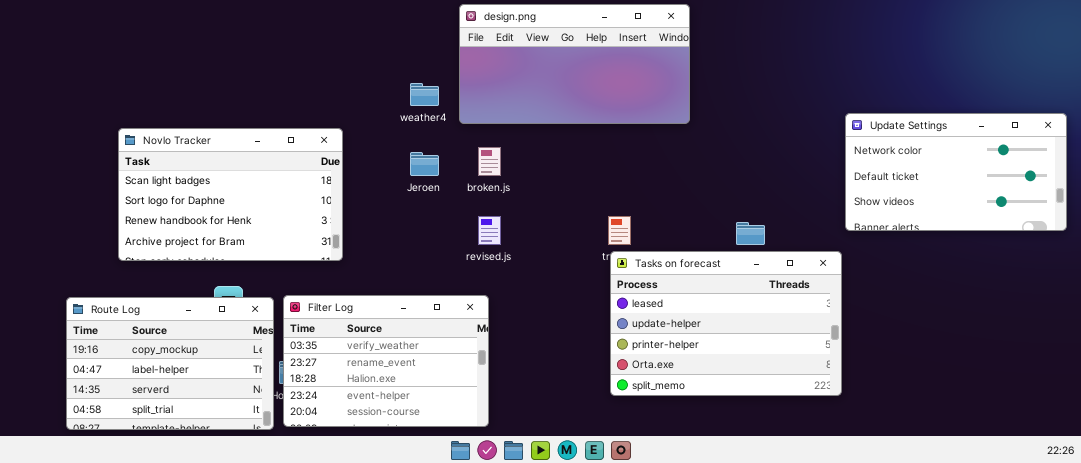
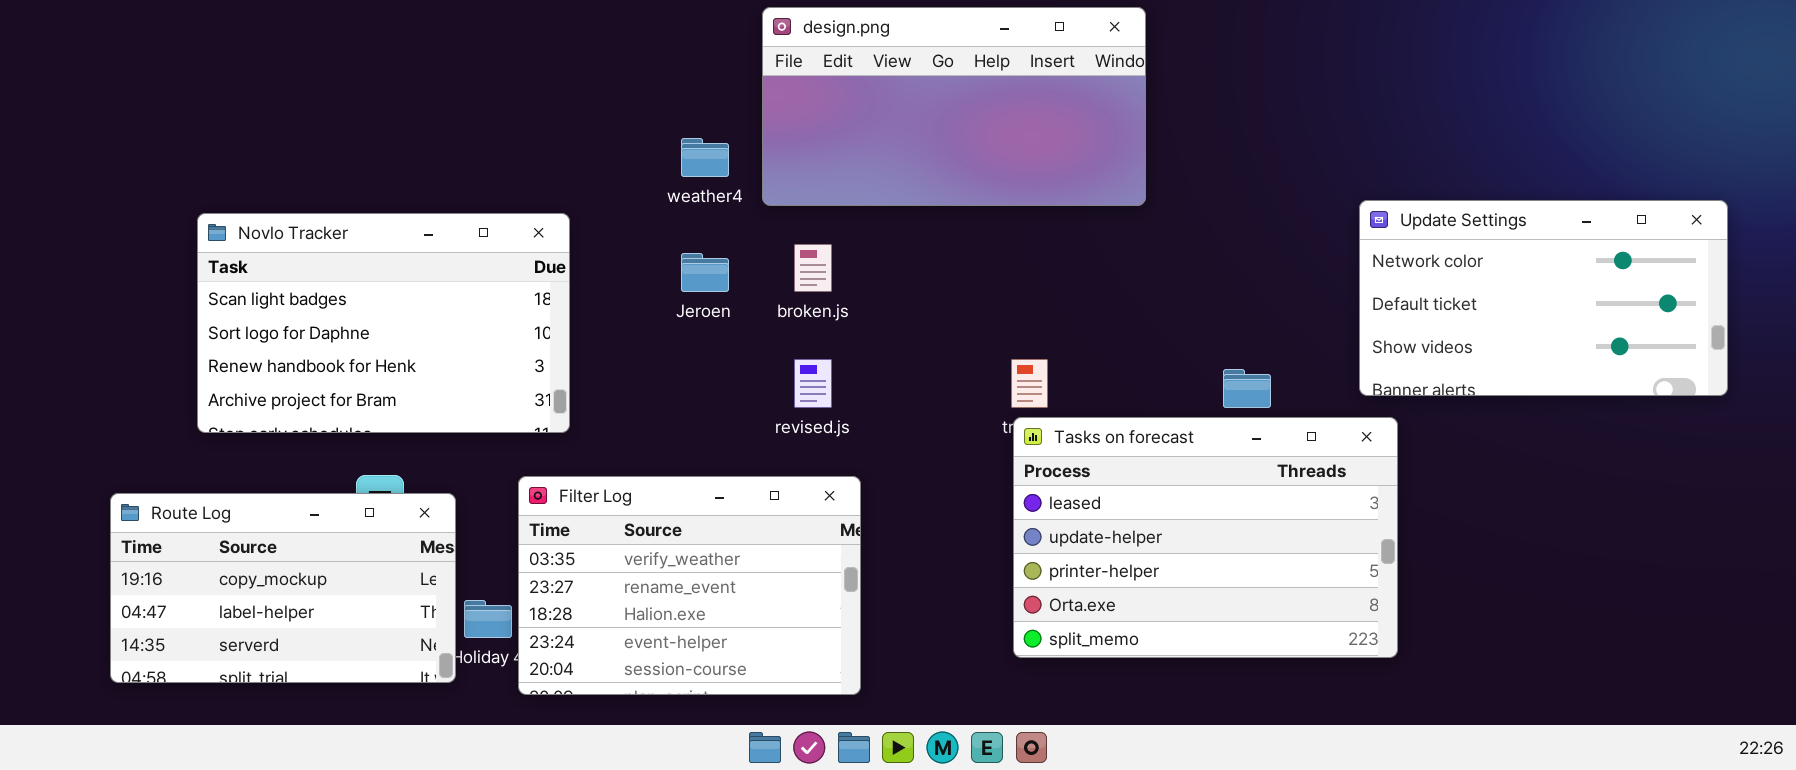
Update Settings: [845,113,1067,231] -> [1359,200,1728,396], moved
Filter Log: [283,295,489,427] -> [518,476,861,695], moved
Route Log: [66,297,274,430] -> [110,493,456,683], resized

